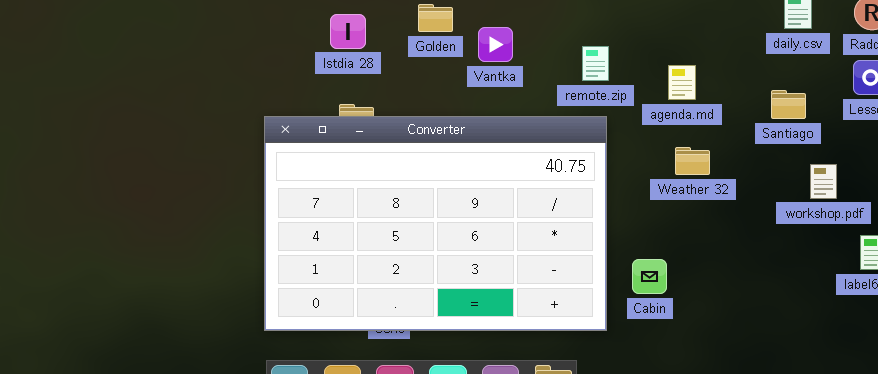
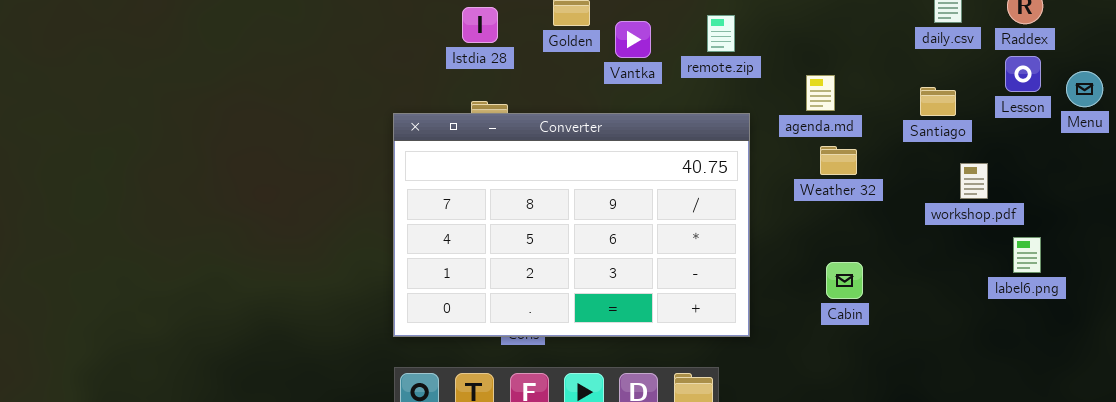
remote.zip: [582,46,609,81] -> [707,15,735,52], moved
agenda.md: [668,65,696,100] -> [806,75,835,111], moved
Cabin: [632,259,667,294] -> [826,262,863,299], moved

